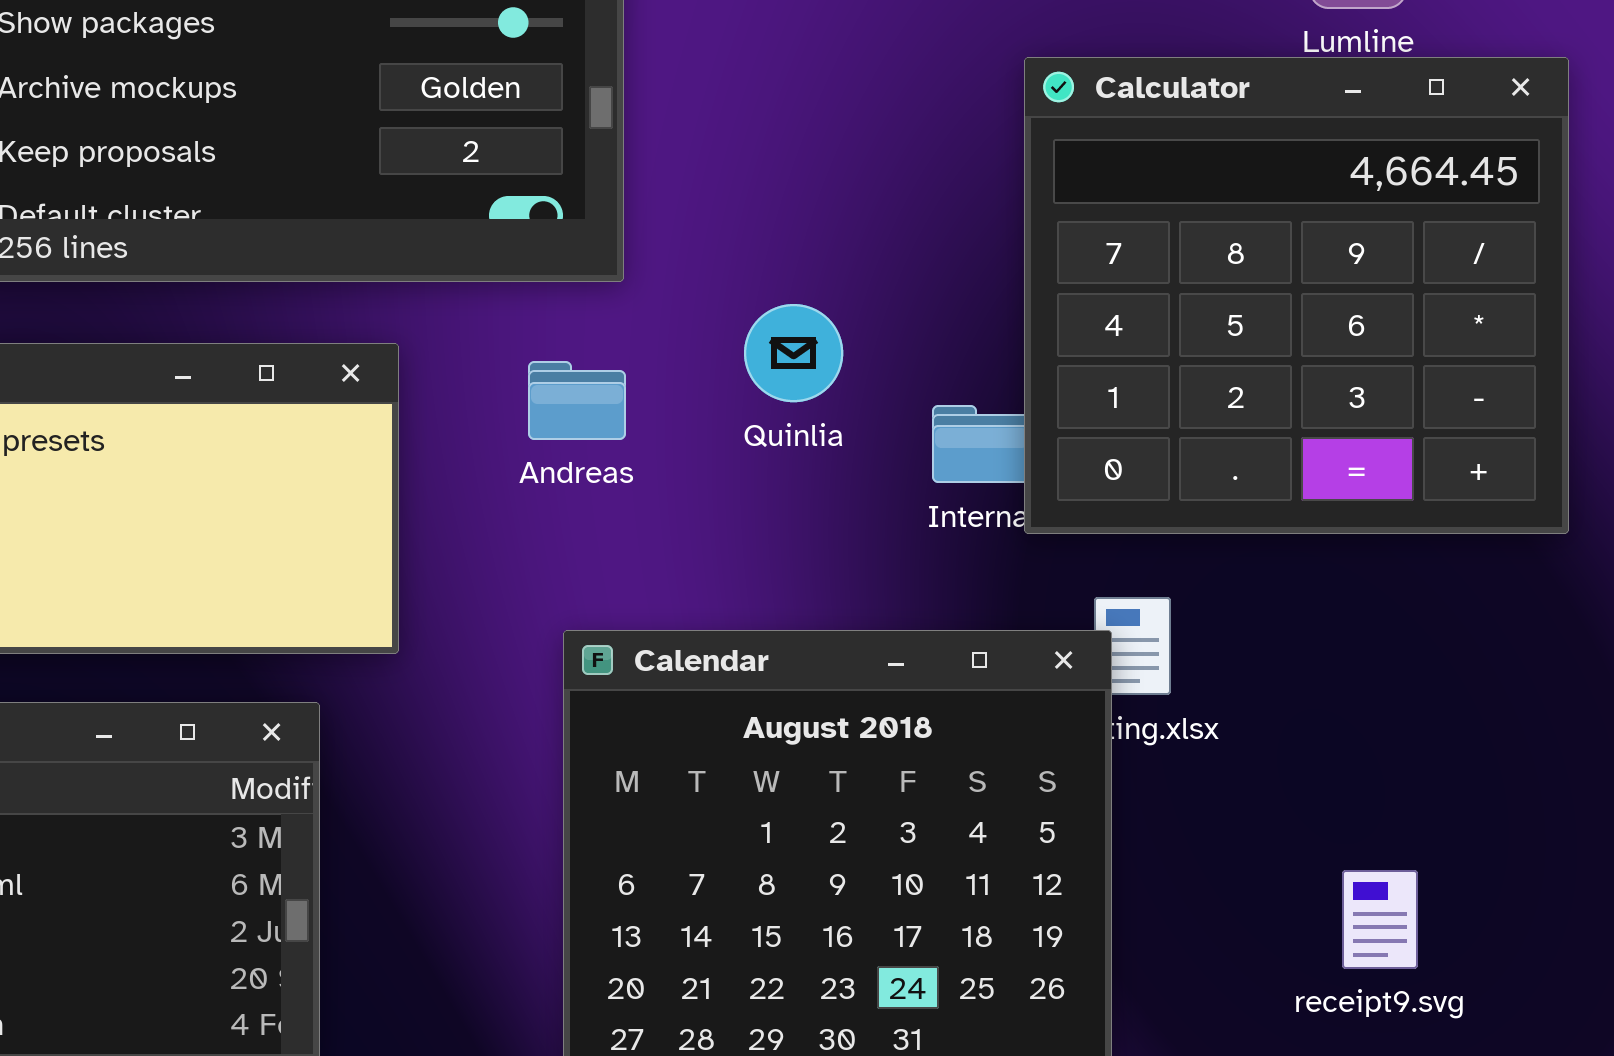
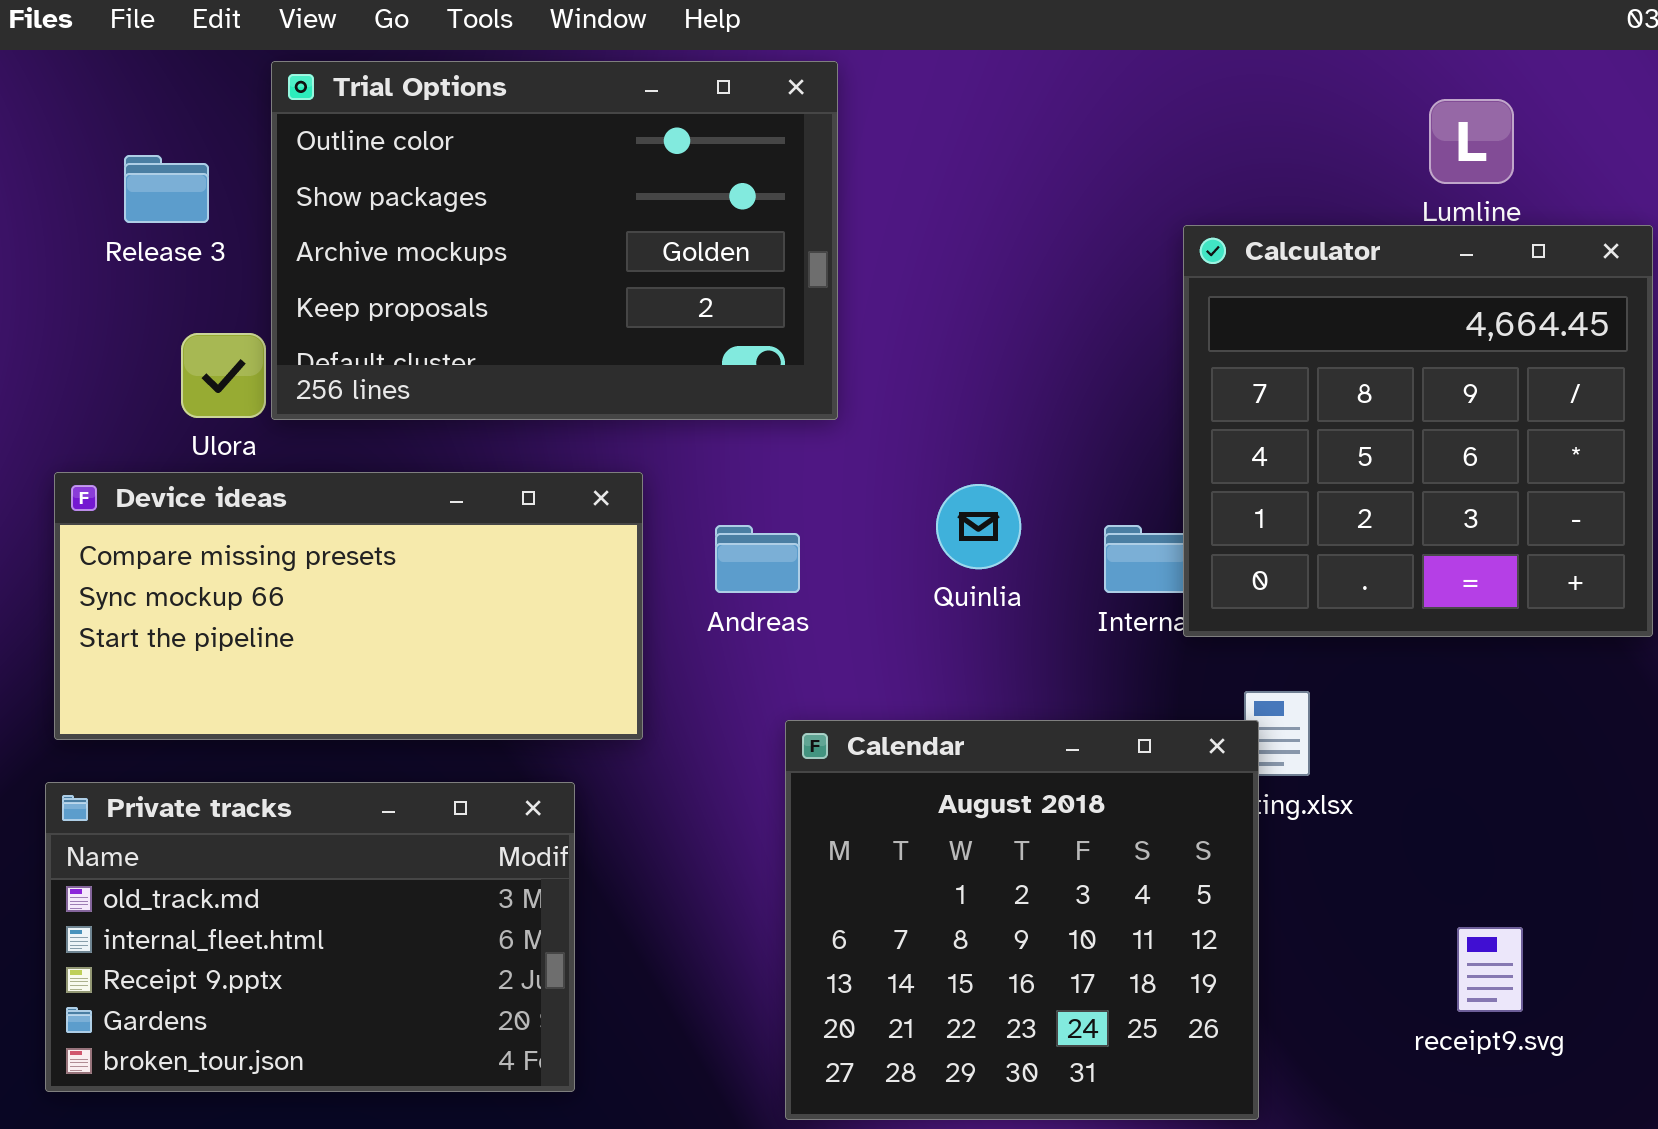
Quinlia: [744,304,843,402] -> [936,484,1021,569], moved
Andreas: [528,361,626,440] -> [715,525,800,593], moved

